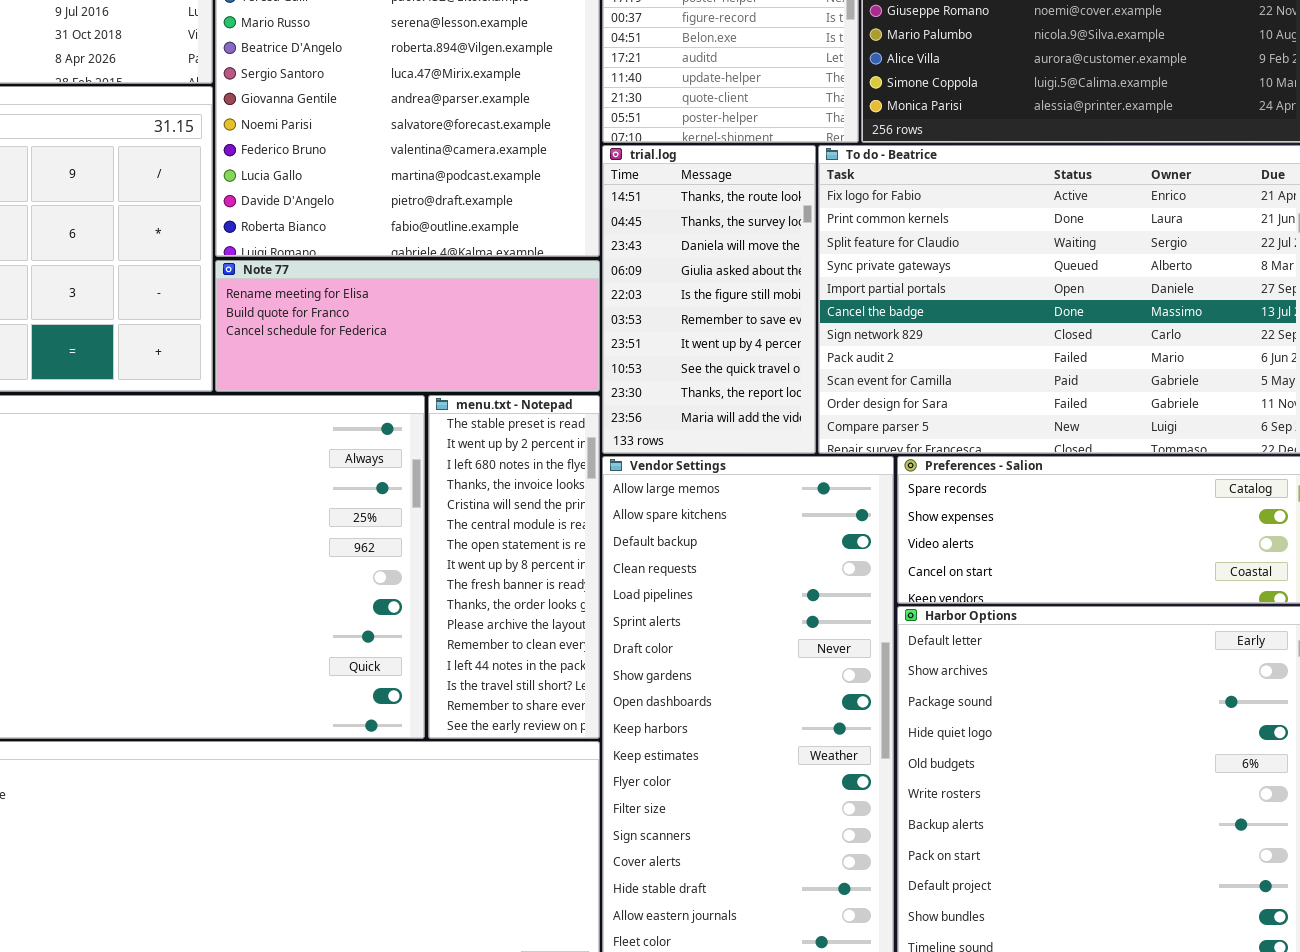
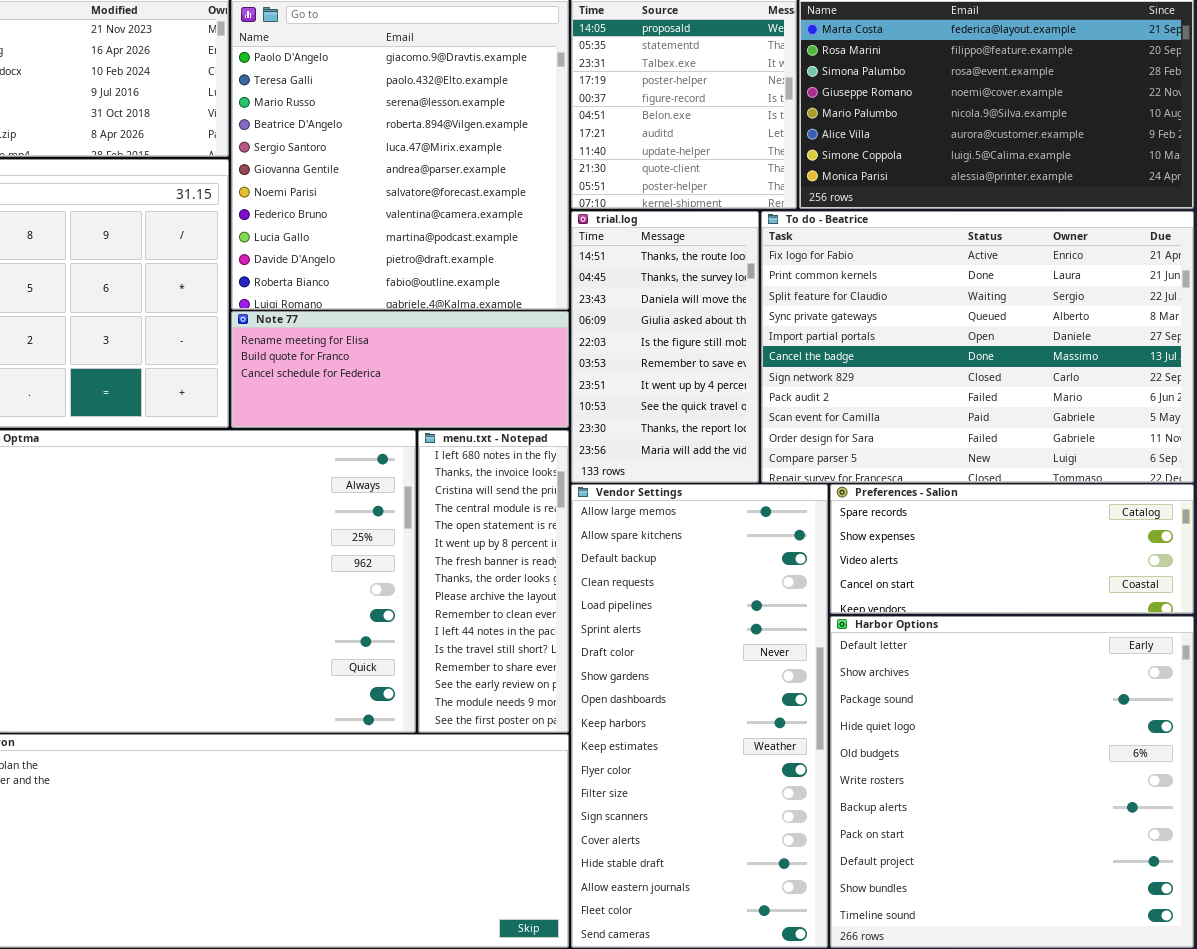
menu.txt - Notepad: [428,395,600,739] -> [418,430,569,733], scrolled down 2 rows

